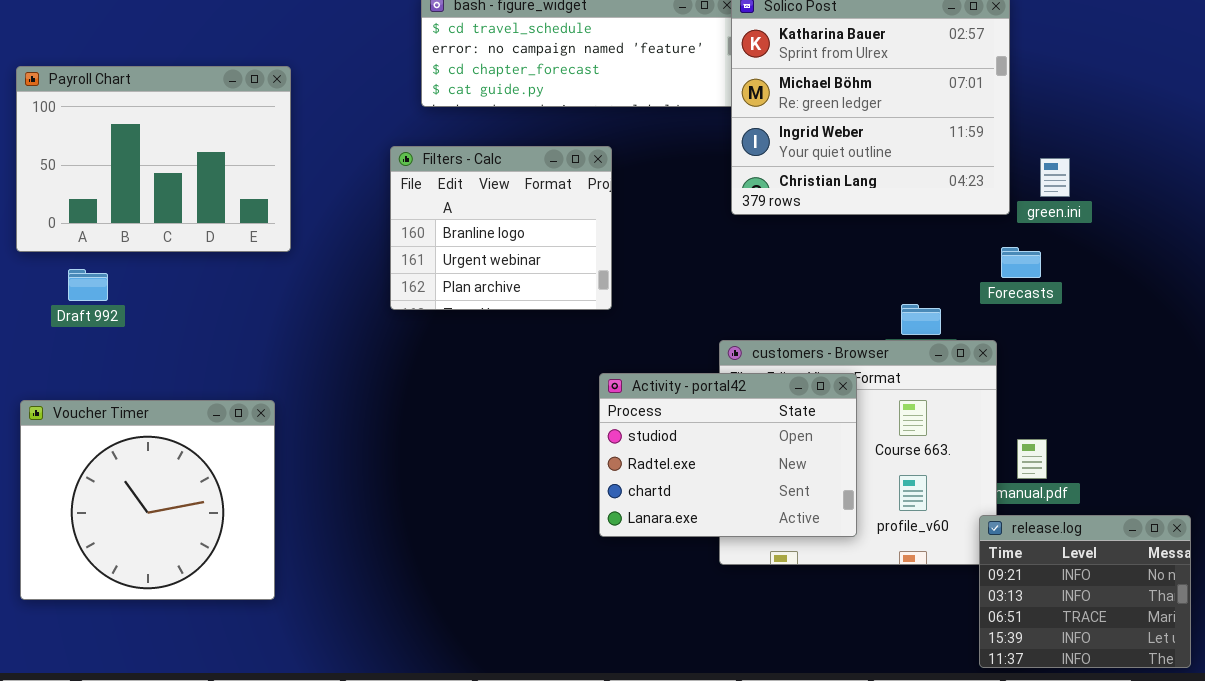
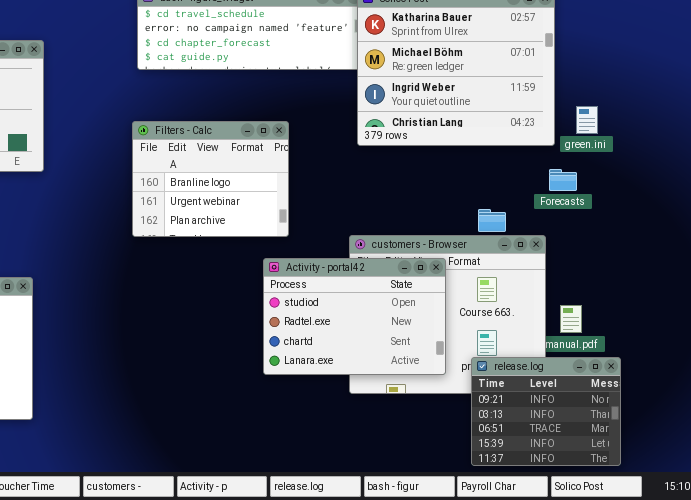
Filters - Calc: [390,146,612,310] -> [132,121,289,237], moved
release.log: [979,515,1191,668] -> [471,357,621,466], moved

